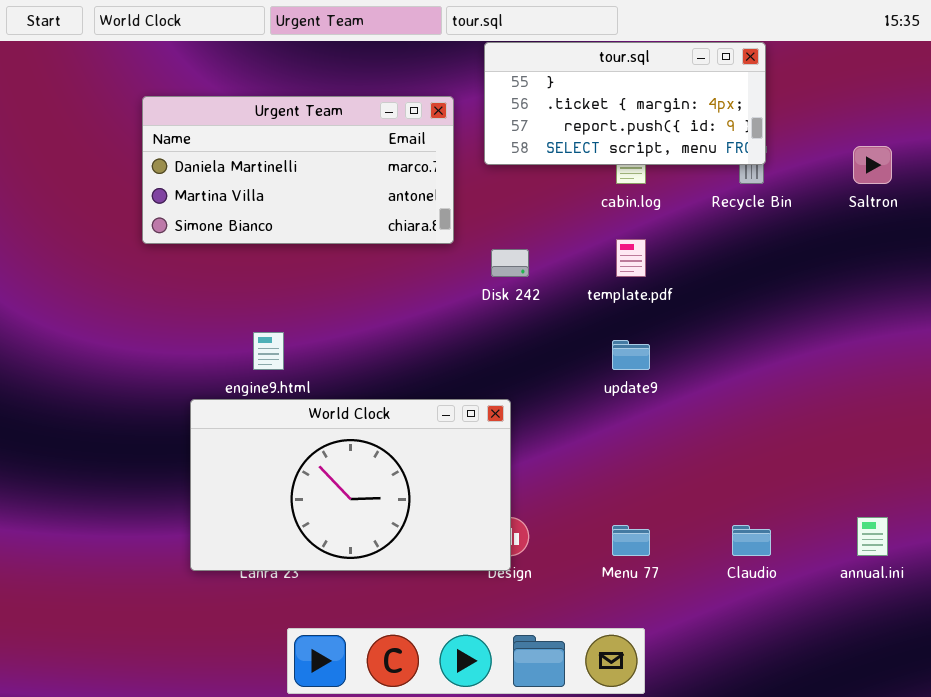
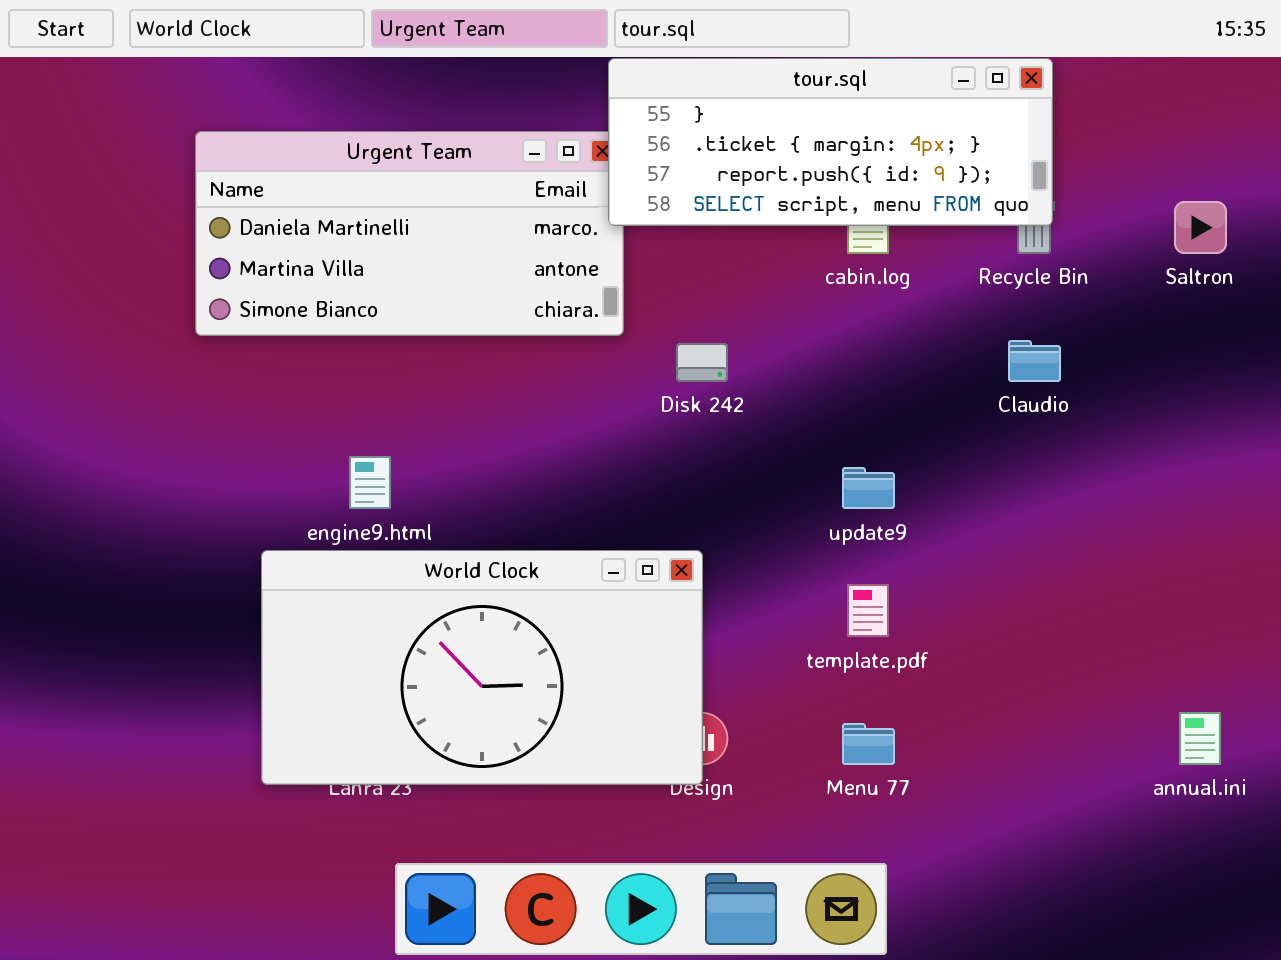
tour.sql: [484,42,766,165] -> [608,58,1053,226], resized
template.pdf: [616,239,646,277] -> [847,584,889,637], moved
Claudio: [732,525,771,556] -> [1008,340,1061,382], moved

